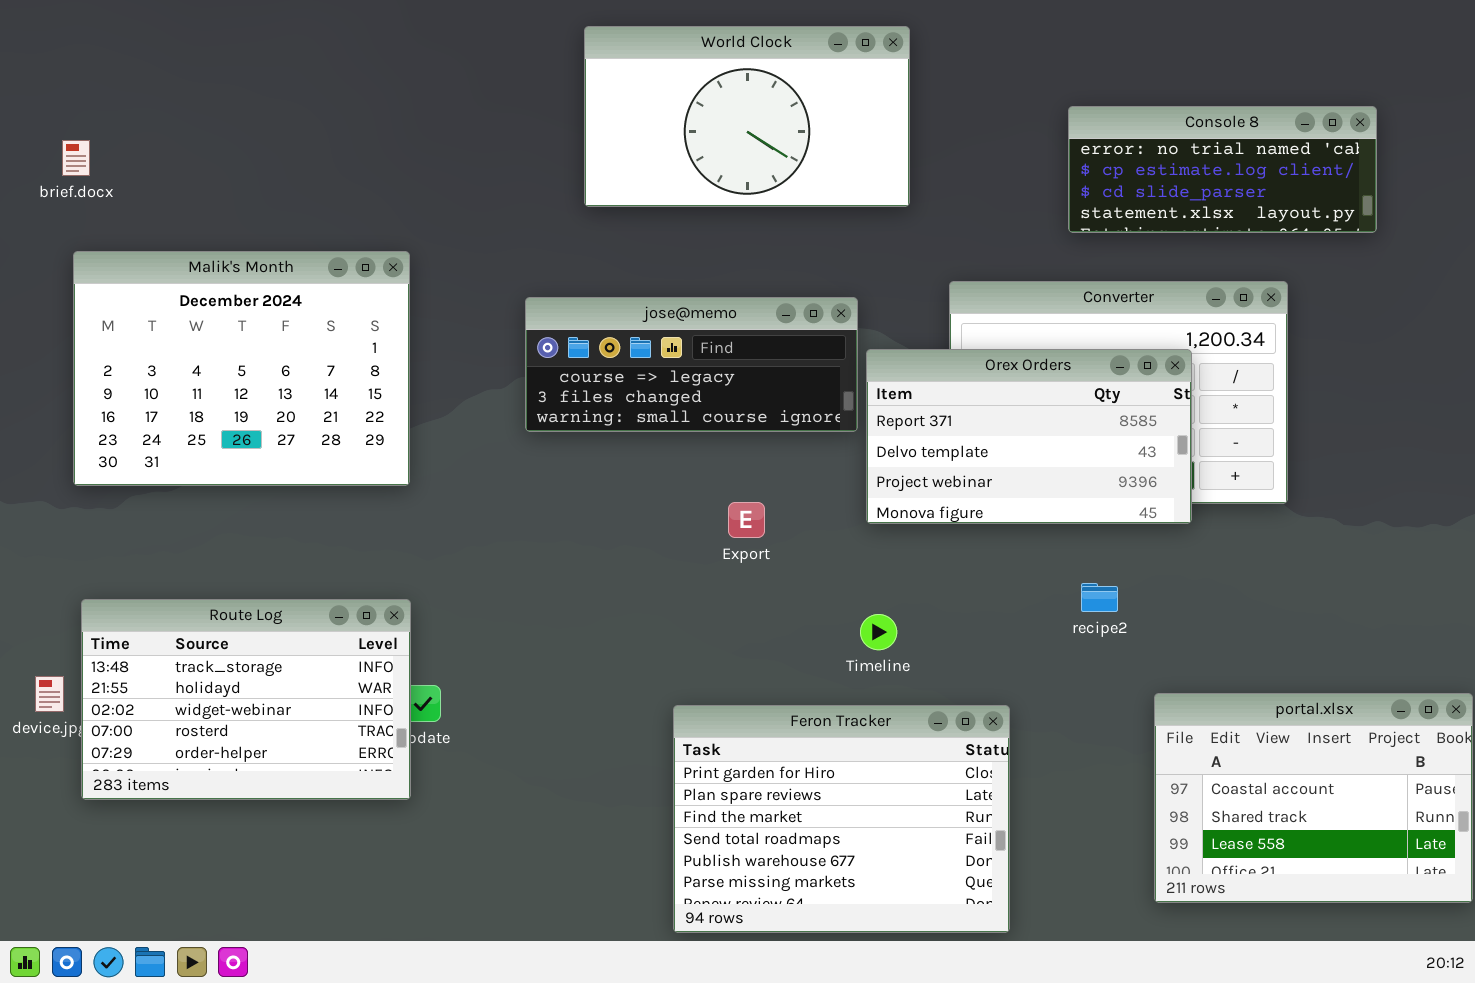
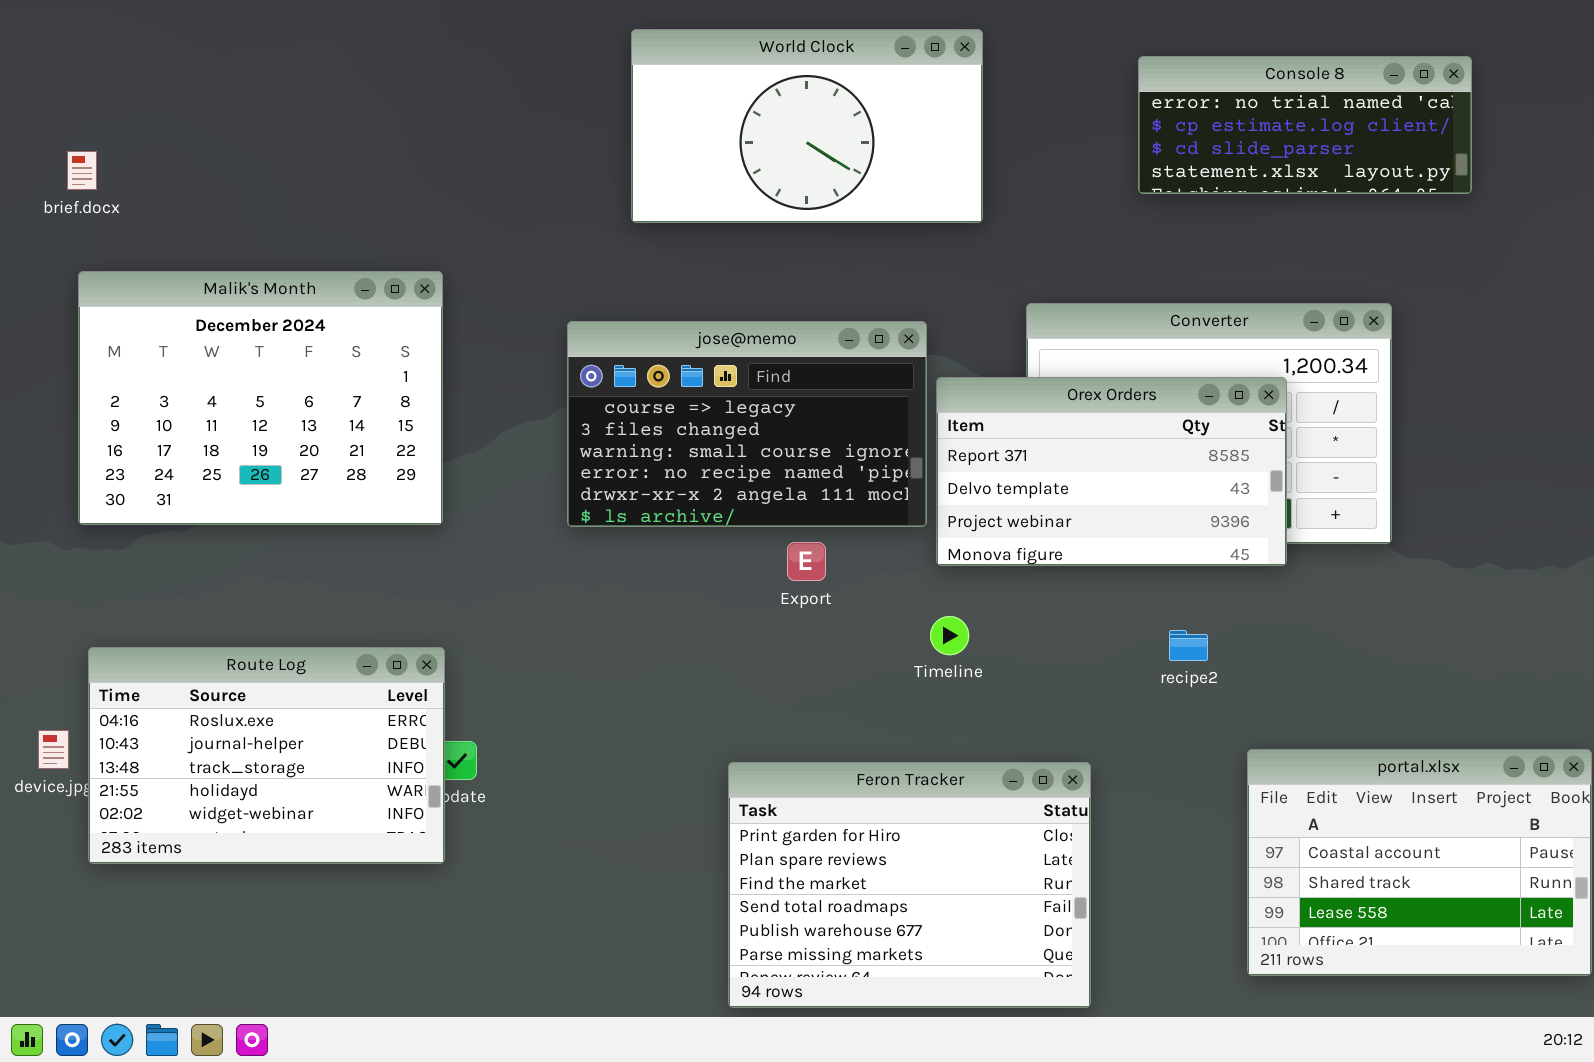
Console 8: [1068,106,1377,233] -> [1138,56,1472,194], moved
jose@memo: [525,297,858,432] -> [567,321,927,527], resized
Route Log: [81,599,411,800] -> [88,647,445,864], scrolled up 2 rows
Timeline: [860,614,897,650] -> [930,616,969,655], moved

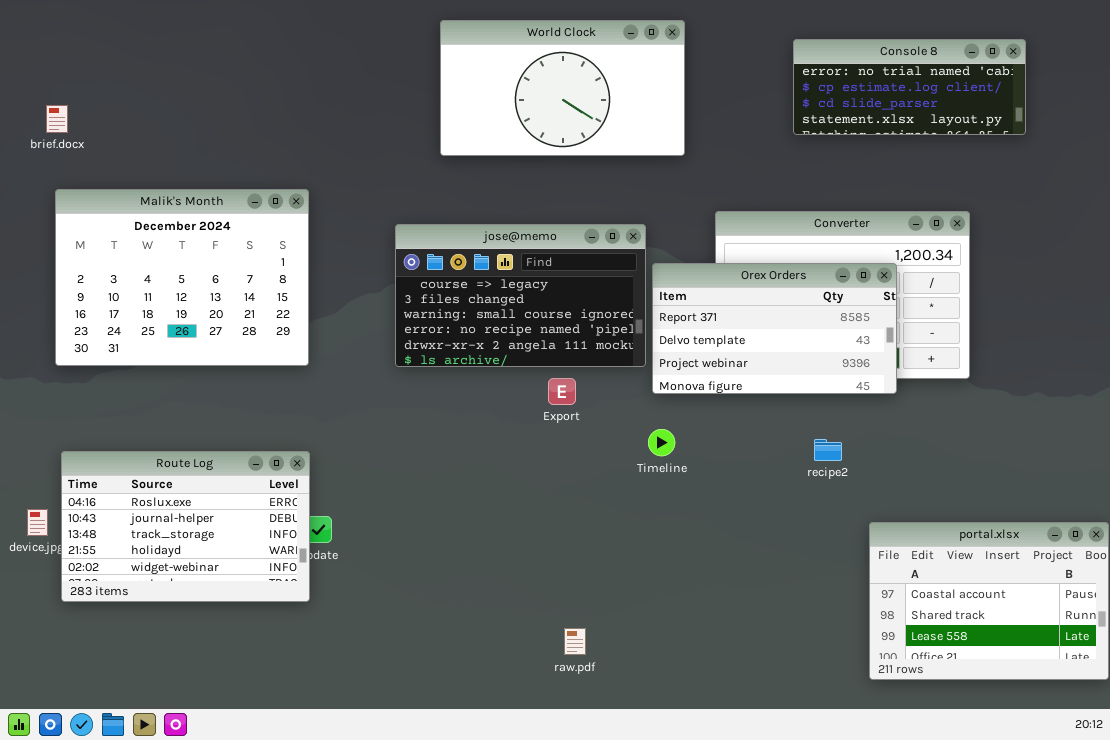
Feron Tracker: [728,762,1091,1008] -> none, closed

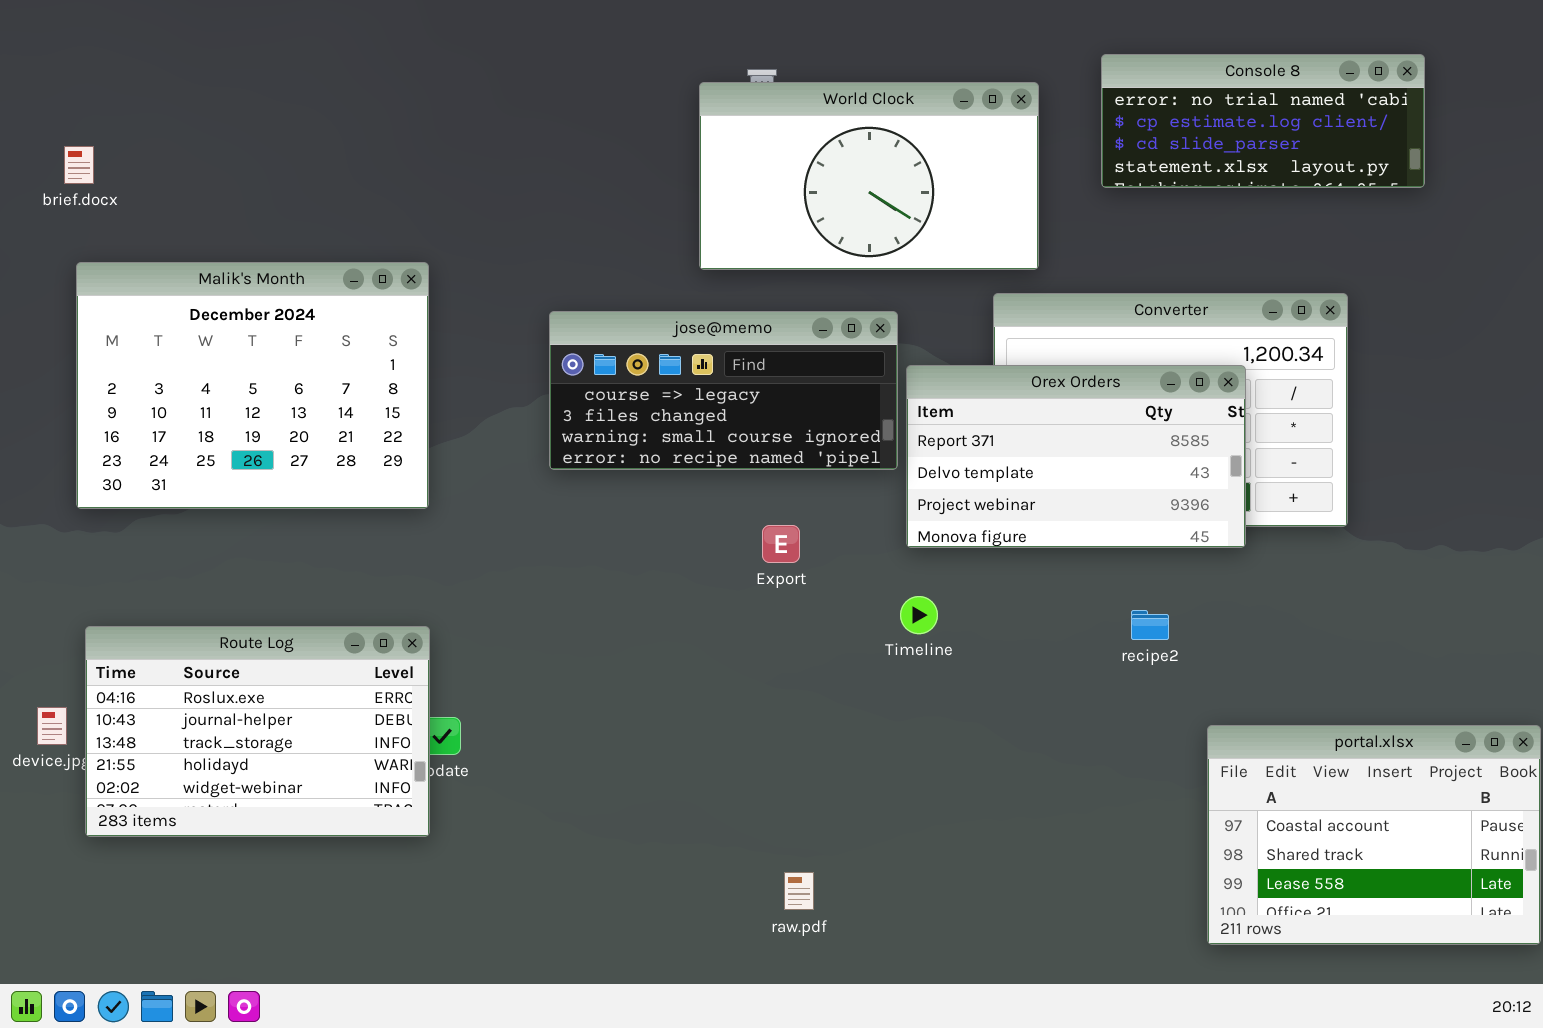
World Clock: [440,20,685,156] -> [699,82,1039,270], moved
jose@memo: [395,224,646,367] -> [549,311,898,470], resized

